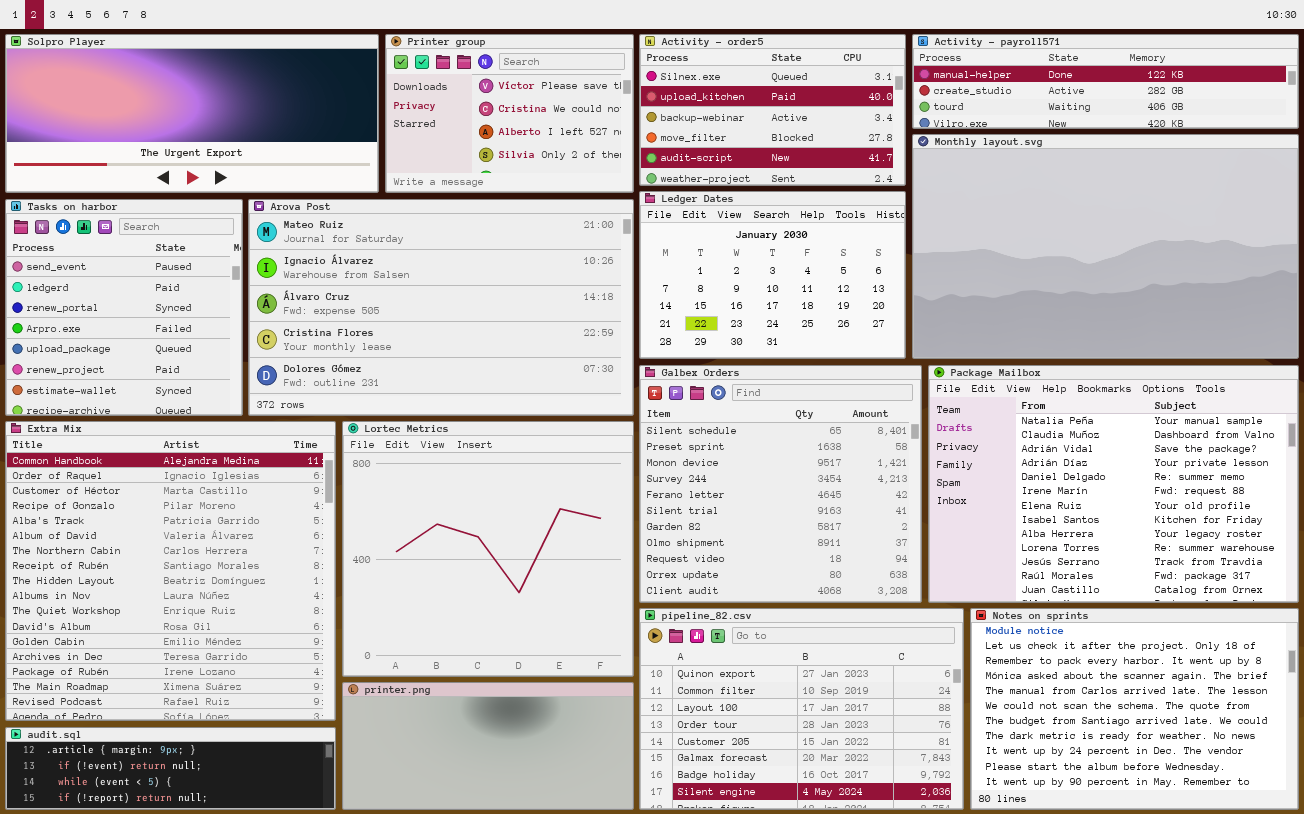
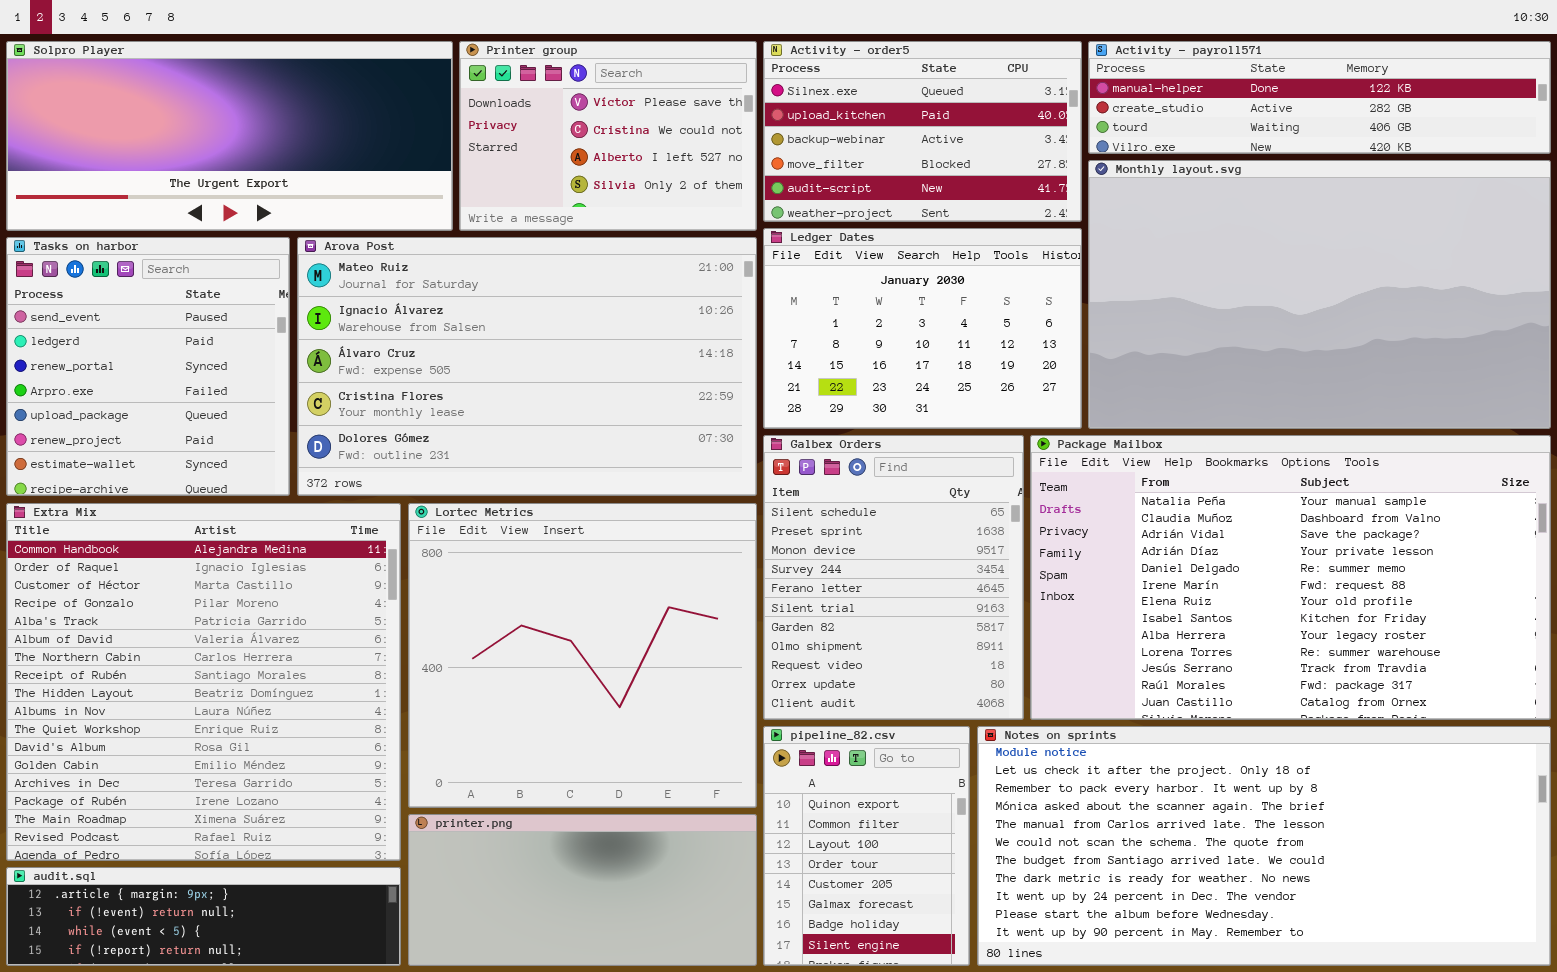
Galbex Orders: [639,365,922,603] -> [763,435,1024,720], resized
Package Mailbox: [928,365,1299,603] -> [1030,435,1551,720], resized
pipeline_82.csv: [639,608,964,810] -> [763,726,970,966], resized
Notes on sprints: [970,608,1299,810] -> [977,726,1551,966], resized

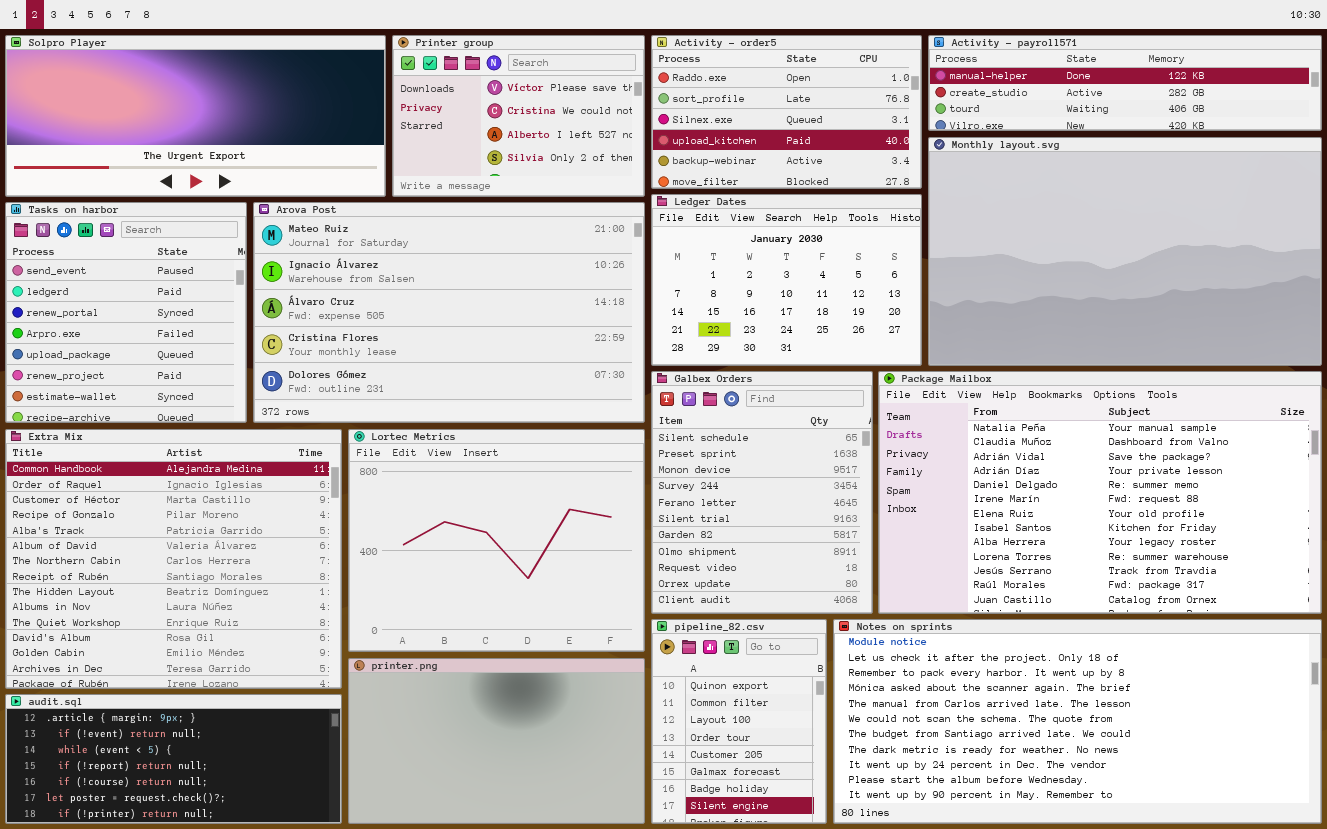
Activity - order5: [763,41,1082,222] -> [651,35,922,189], scrolled up 2 rows
Extra Mix: [6,503,401,861] -> [5,429,342,689], resized
Lortec Metrics: [408,503,757,808] -> [348,429,645,652], resized
printer.png: [408,814,757,966] -> [348,658,645,824], resized
audit.sql: [6,867,401,966] -> [5,694,342,824], resized

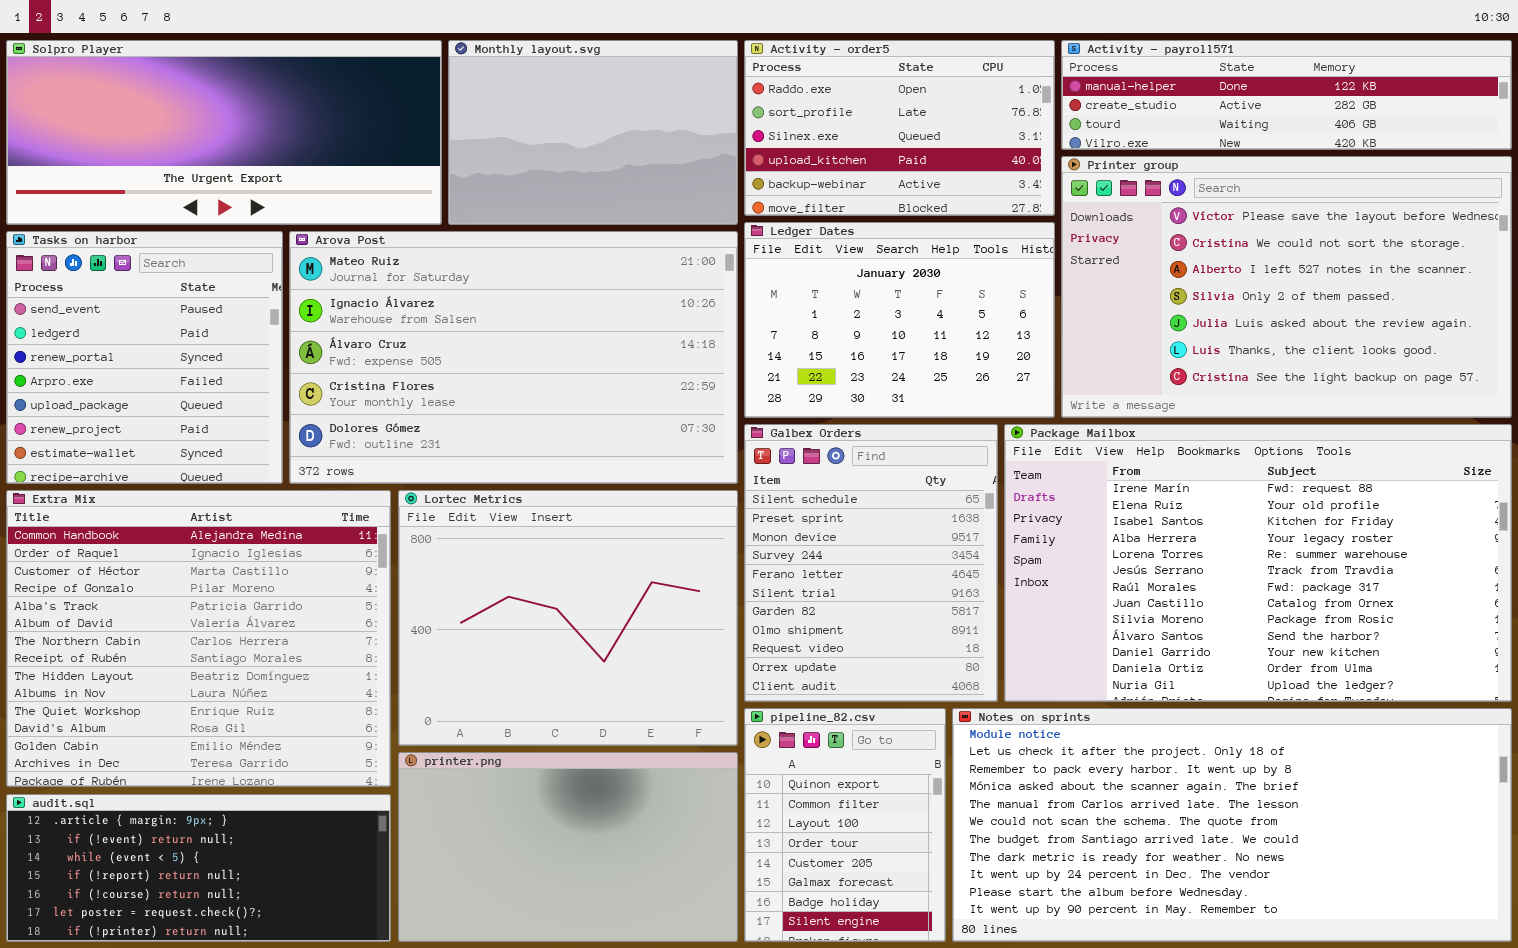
Printer group: [392,35,645,197] -> [1061,156,1512,418], moved, resized
Monthly layout.svg: [928,137,1322,366] -> [448,40,738,225], moved, resized
Package Mailbox: [878,371,1322,614] -> [1004,424,1512,702], scrolled down 5 rows

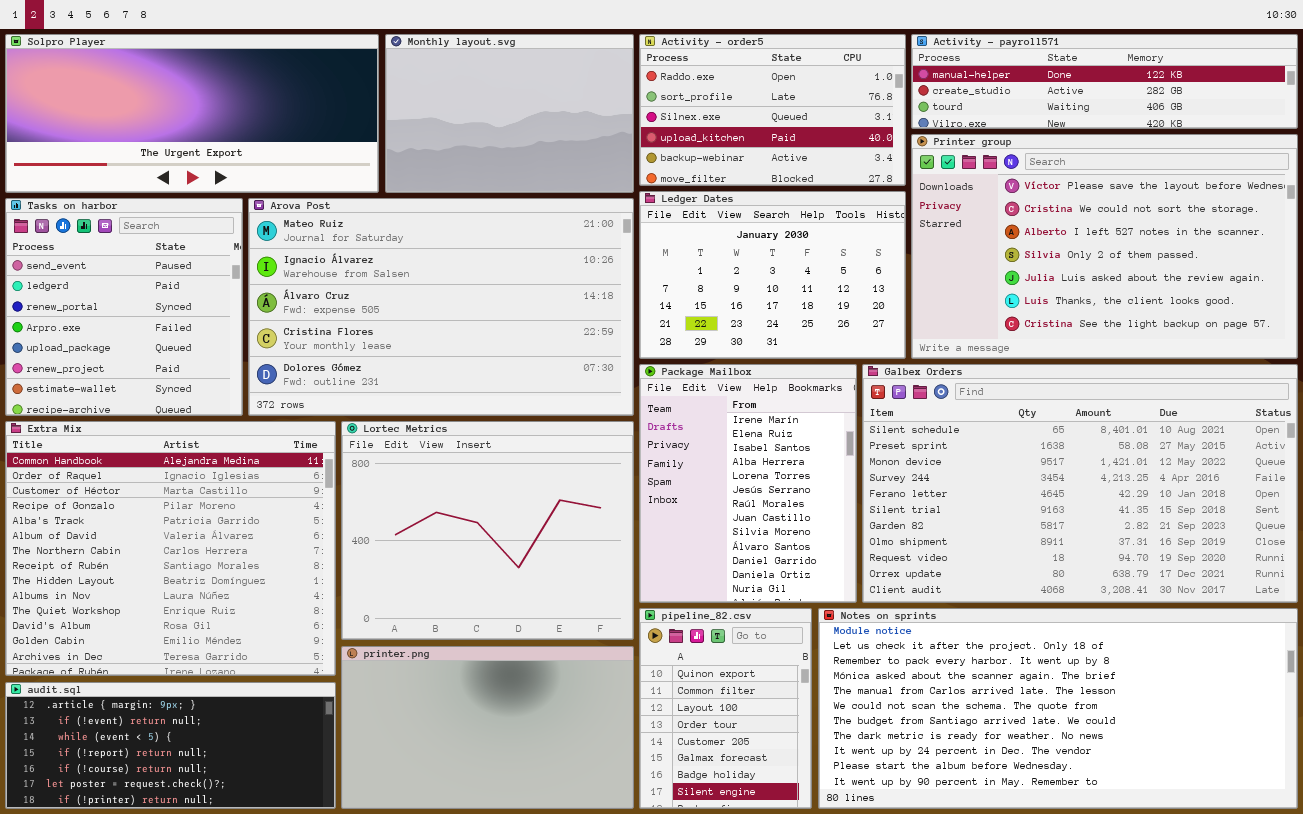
Galbex Orders: [744,424,998,702] -> [862,364,1298,603], moved, resized
Package Mailbox: [1004,424,1512,702] -> [639,364,857,603], moved, resized

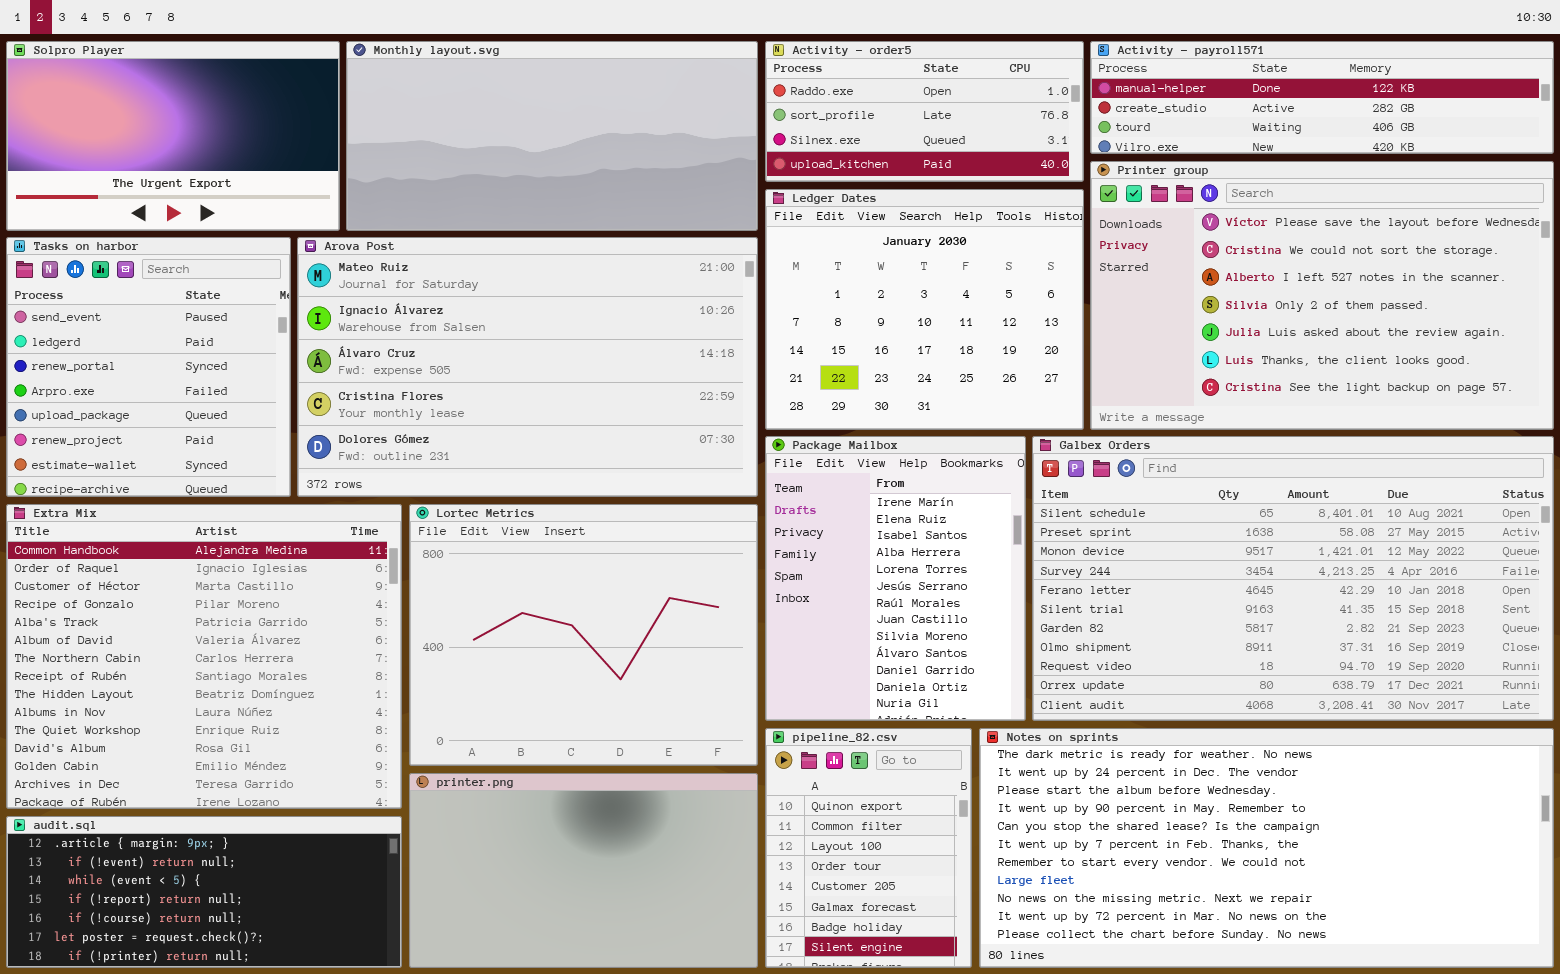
Solpro Player: [5,34,379,193] -> [6,41,340,231], resized
Monthly layout.svg: [385,34,634,193] -> [346,41,758,231], resized
Activity - order5: [639,34,906,186] -> [765,41,1084,182], resized
Ledger Dates: [639,191,906,359] -> [765,189,1084,430], resized
Notes on sprints: [818,608,1298,809] -> [979,728,1554,968], scrolled down 7 rows

